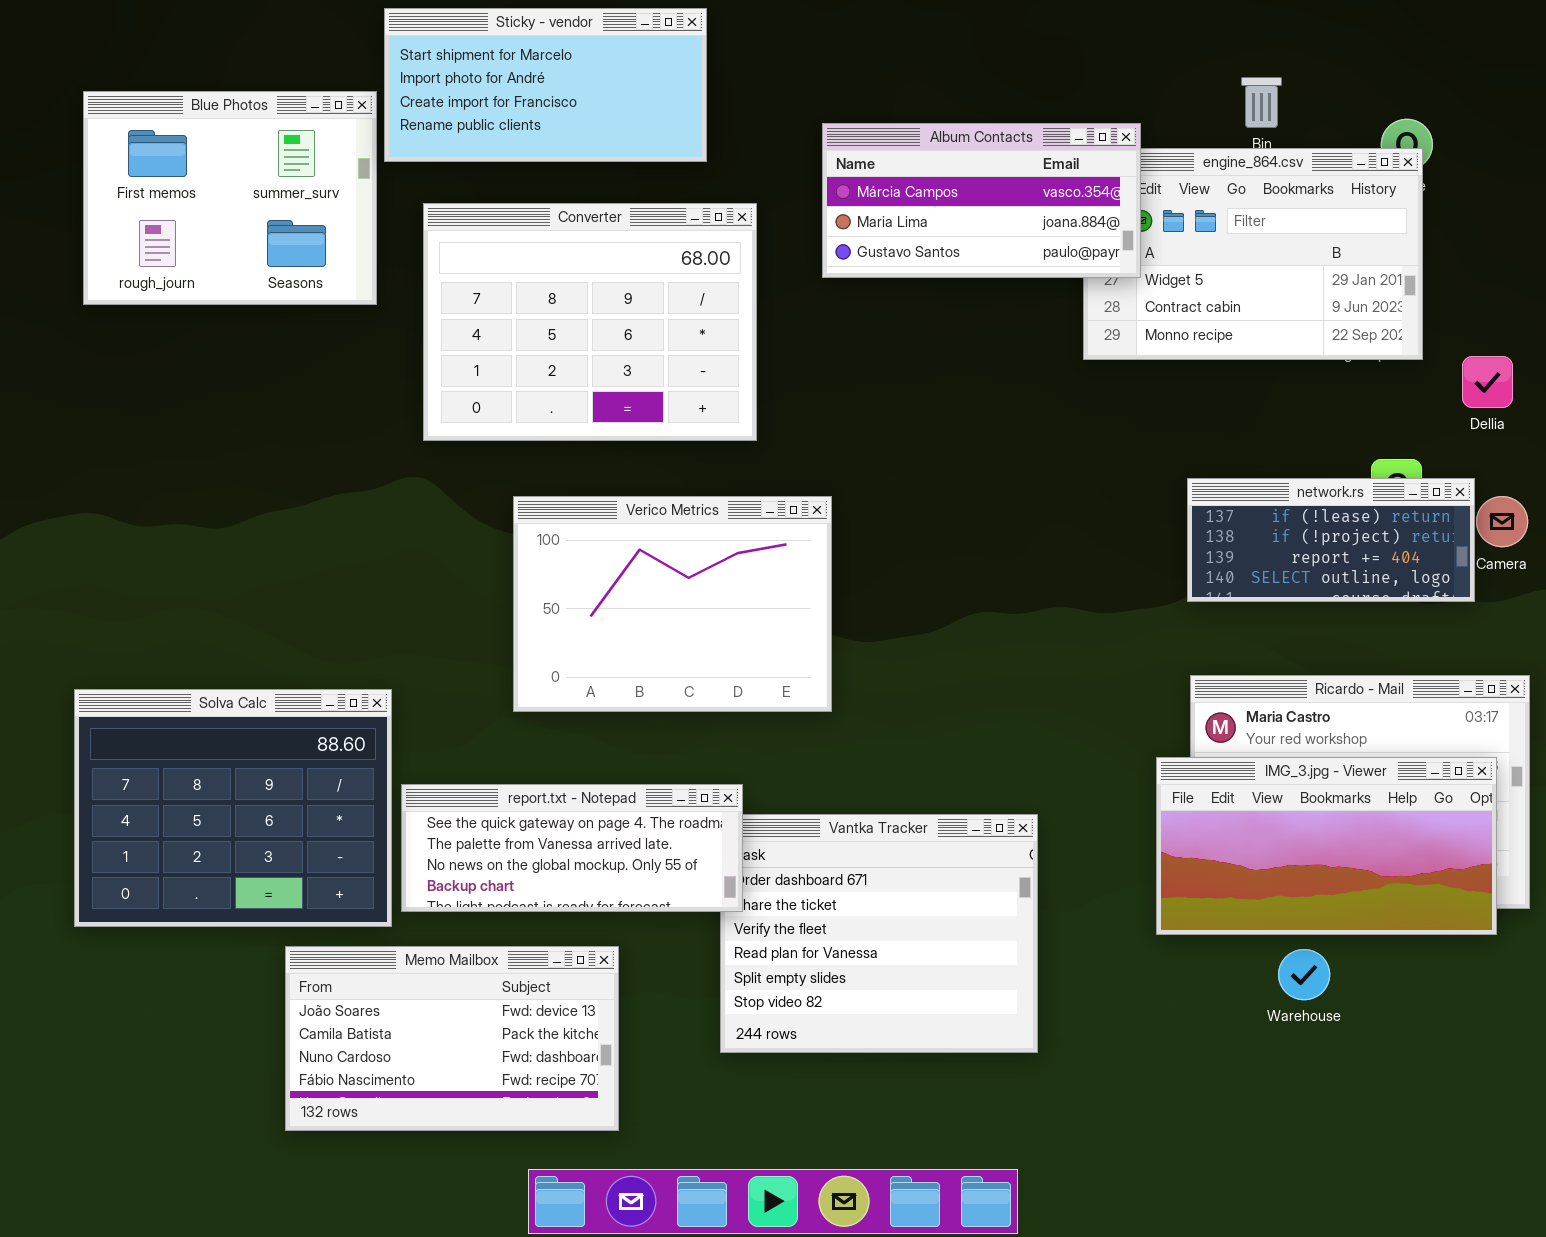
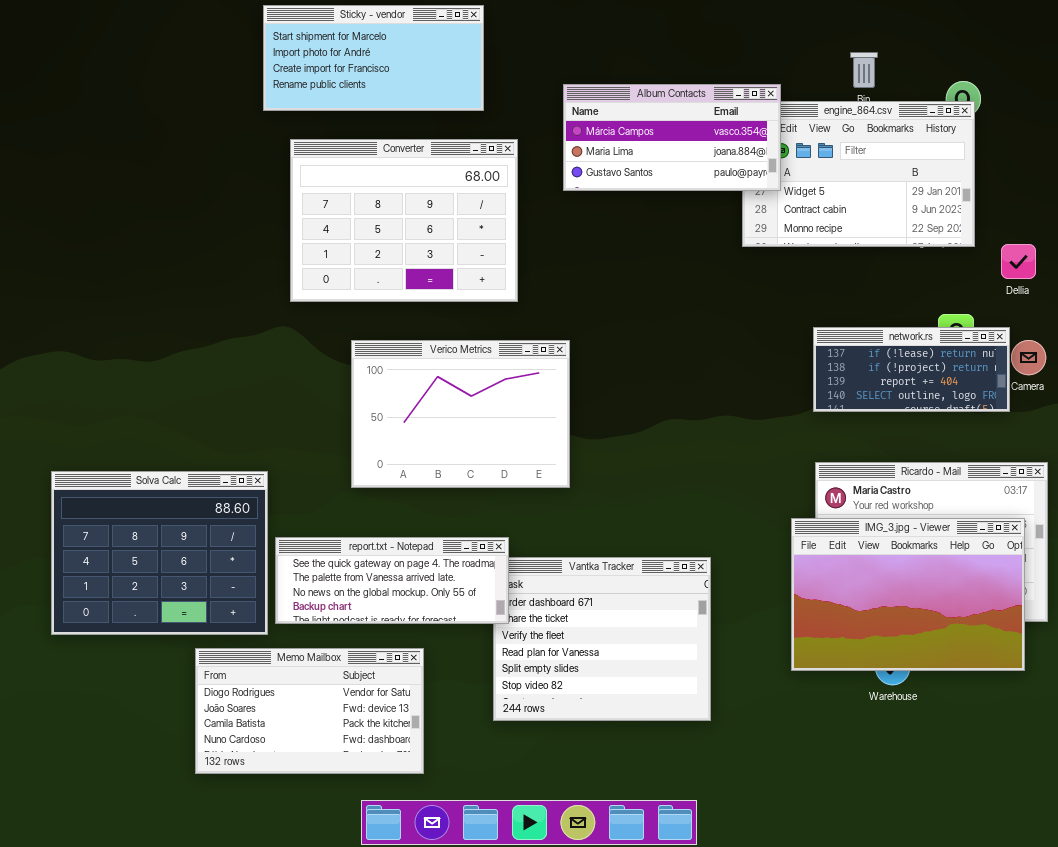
Blue Photos: [83,91,377,305] -> none, closed
IMG_3.jpg - Viewer: [1156,757,1497,935] -> [791,518,1025,671], resized
Memo Mailbox: [285,946,619,1131] -> [195,648,424,774], scrolled up 1 row

